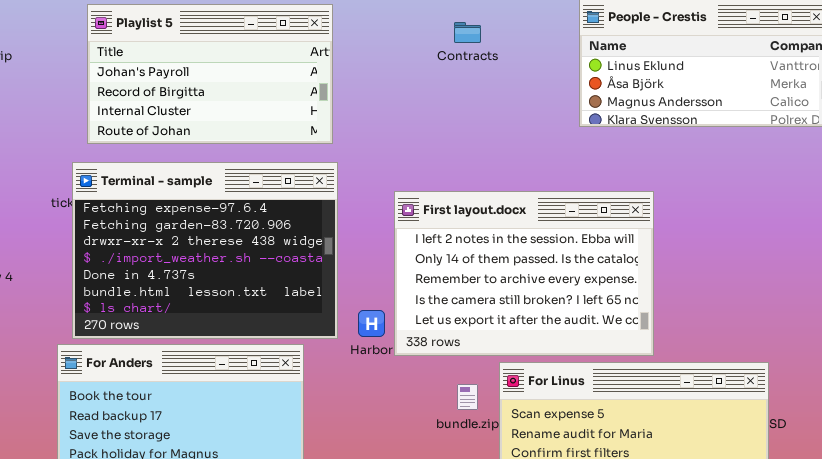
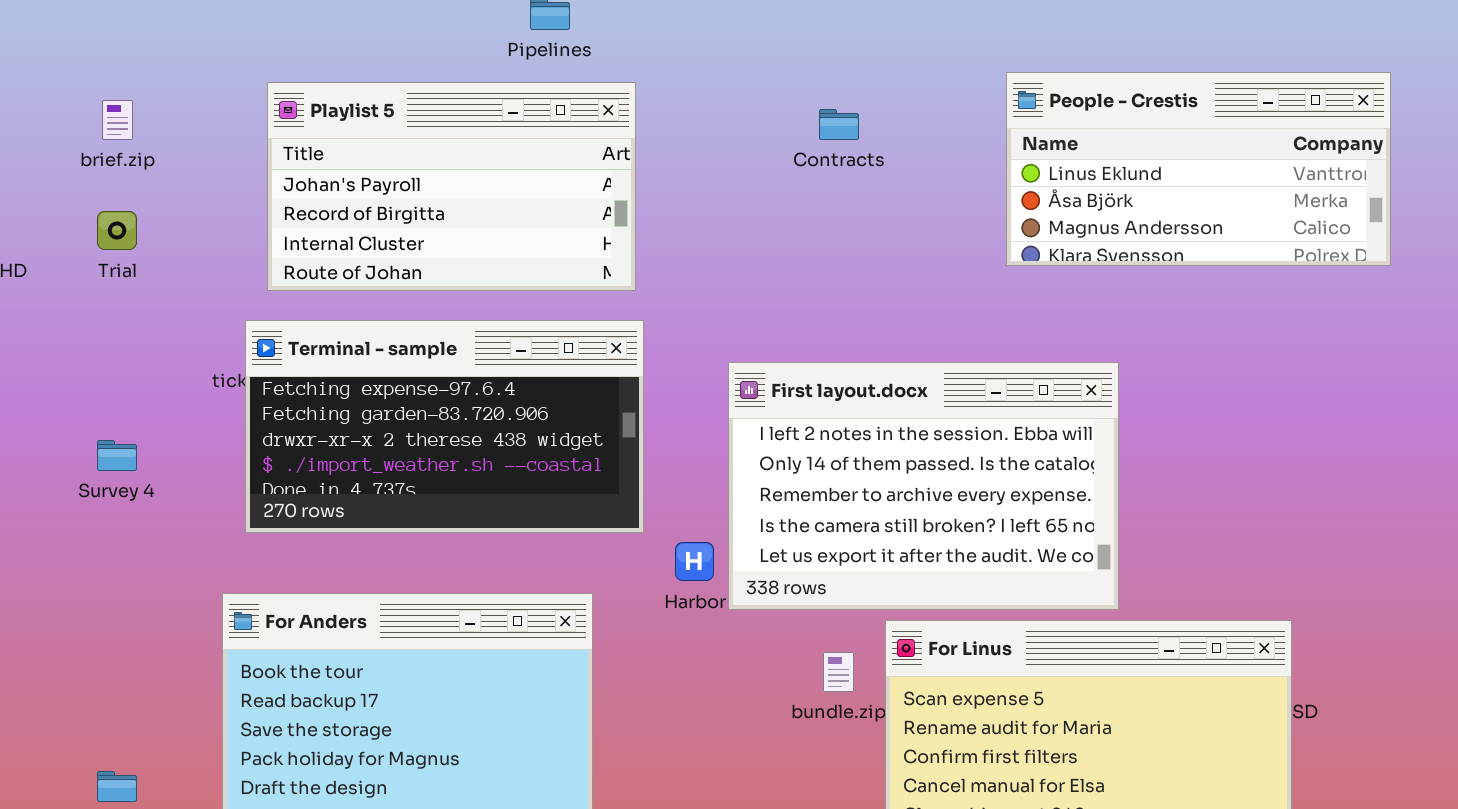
Terminal - sample: [72,162,338,339] -> [245,320,644,533], resized

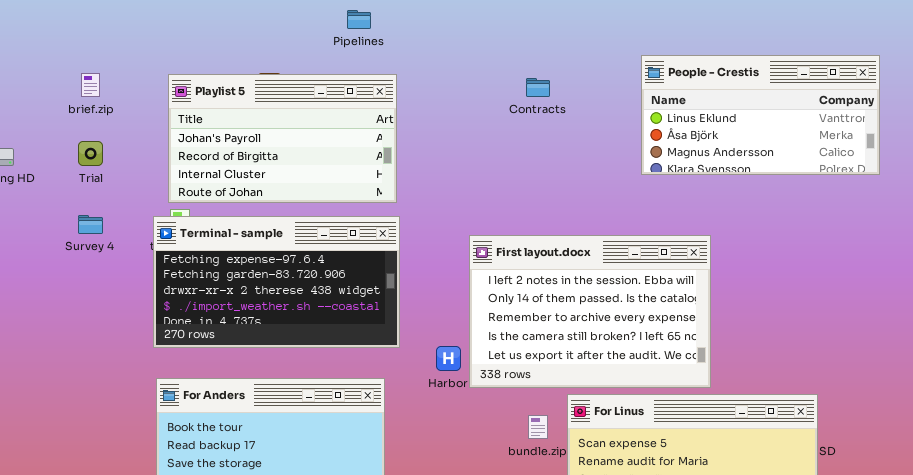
Playlist 5: [267,82,636,291] -> [168,74,397,203], moved
Terminal - sample: [245,320,644,533] -> [153,216,400,348], moved
Survey 4: [97,440,137,471] -> [78,215,103,234], moved

